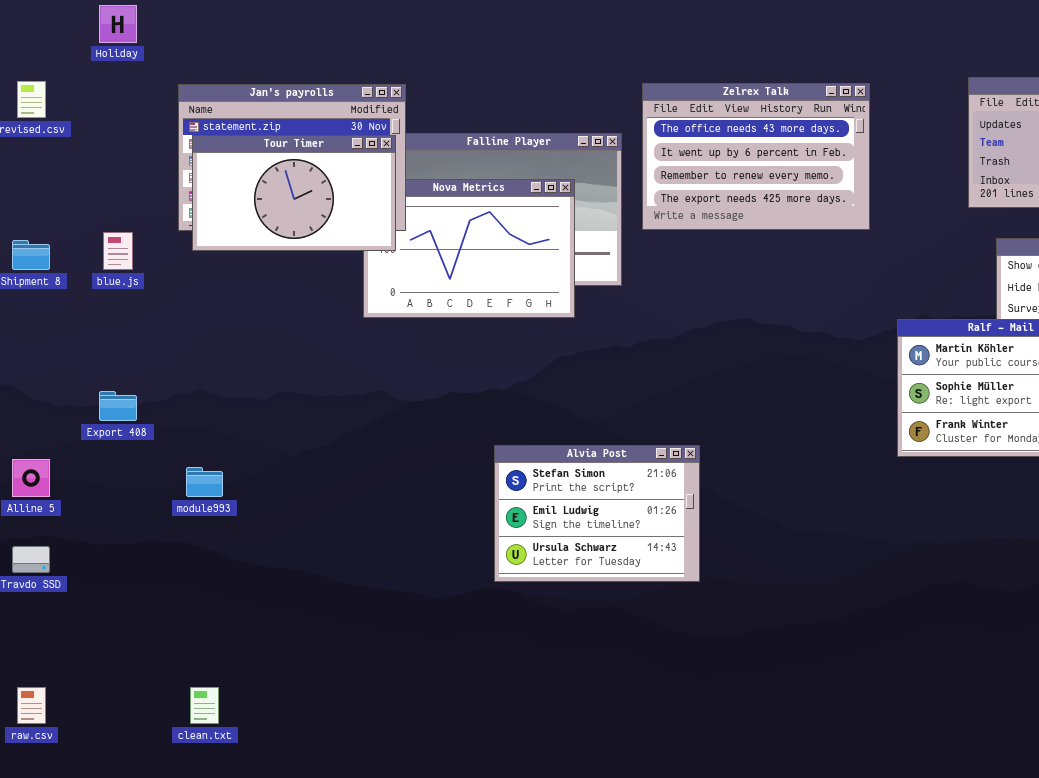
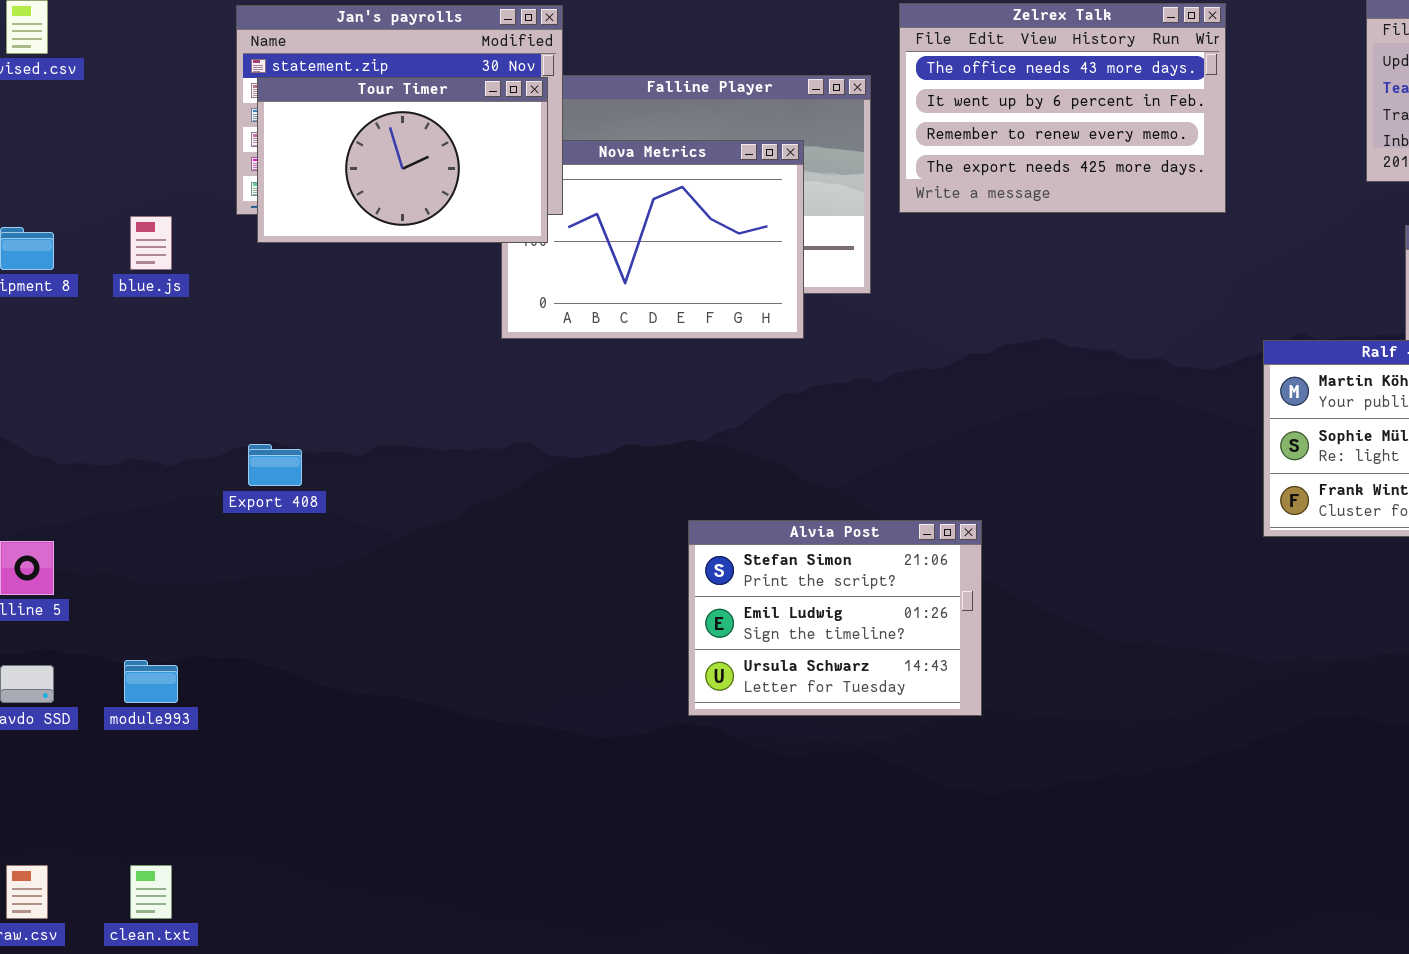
Export 408: [99,391,137,421] -> [248,444,302,486], moved
module993: [186,467,223,497] -> [124,660,178,703], moved
clean.txt: [190,687,219,724] -> [130,865,172,919], moved

